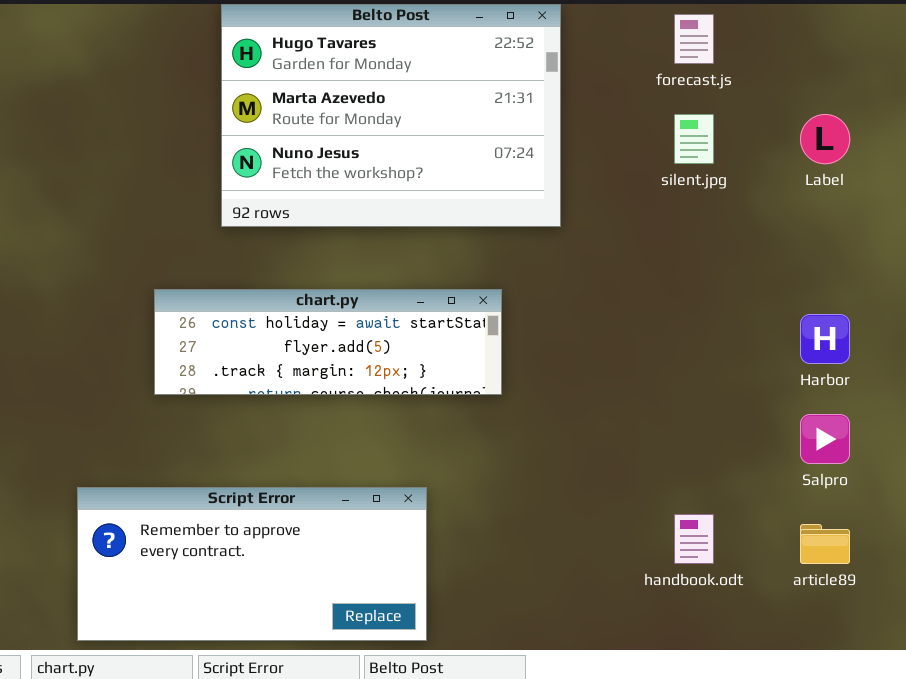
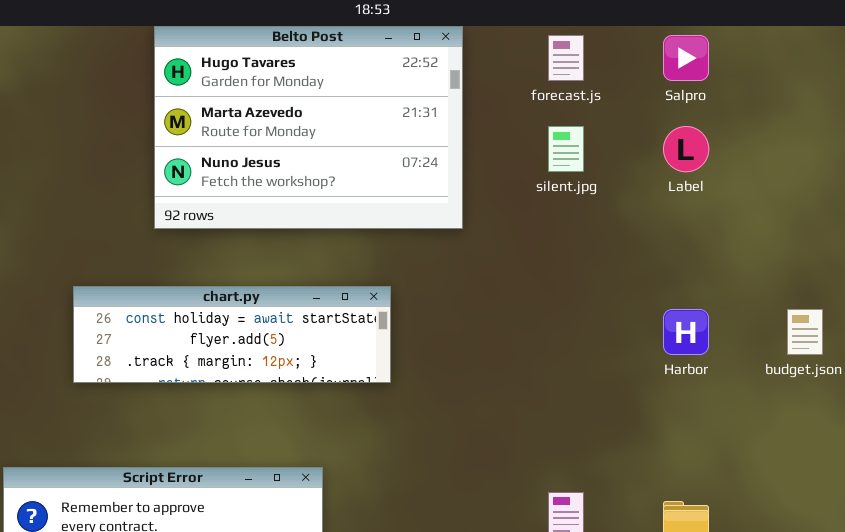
Belto Post: [221,4,561,227] -> [154,26,463,229], moved
Salpro: [800,414,850,464] -> [663,35,709,81], moved

